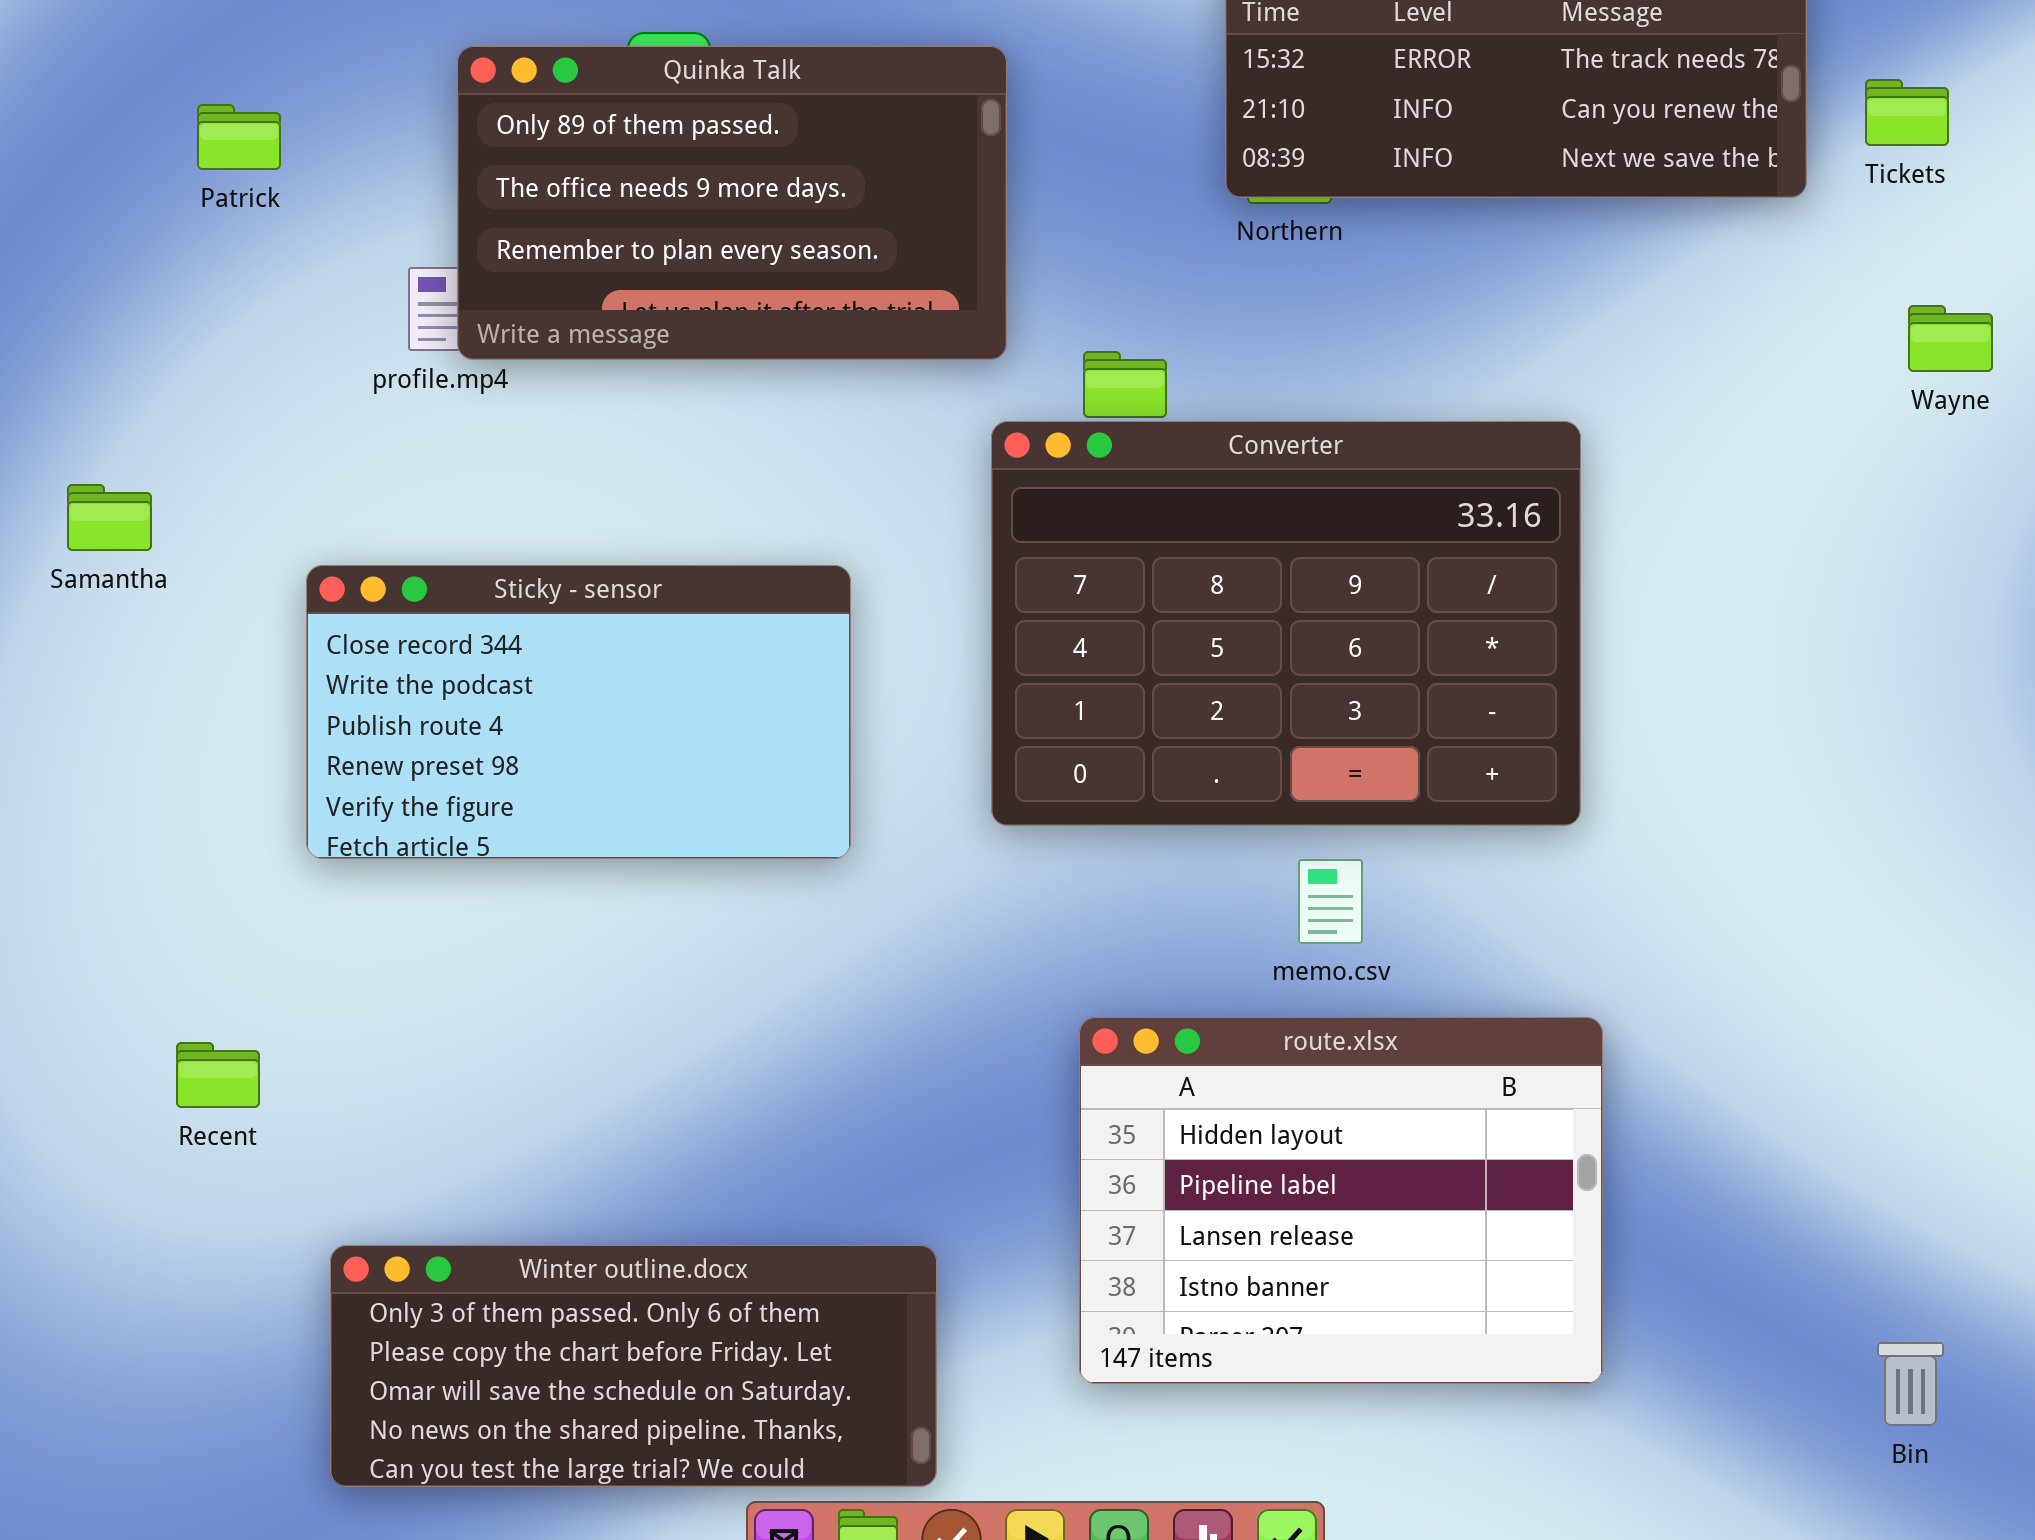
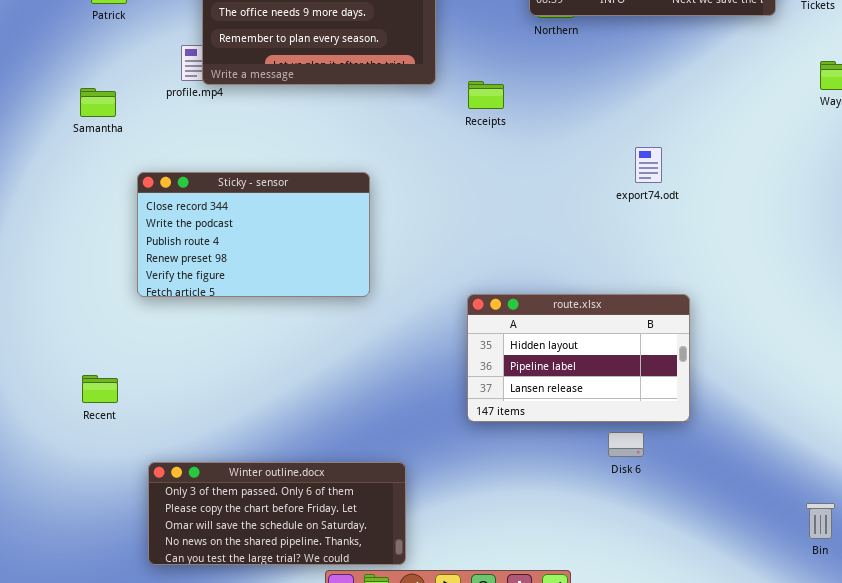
Converter: [991,421,1581,826] -> none, closed
Samantha: [67,484,152,551] -> [80,88,116,117], moved
route.xlsx: [1079,1017,1603,1384] -> [467,294,690,422], moved, resized

